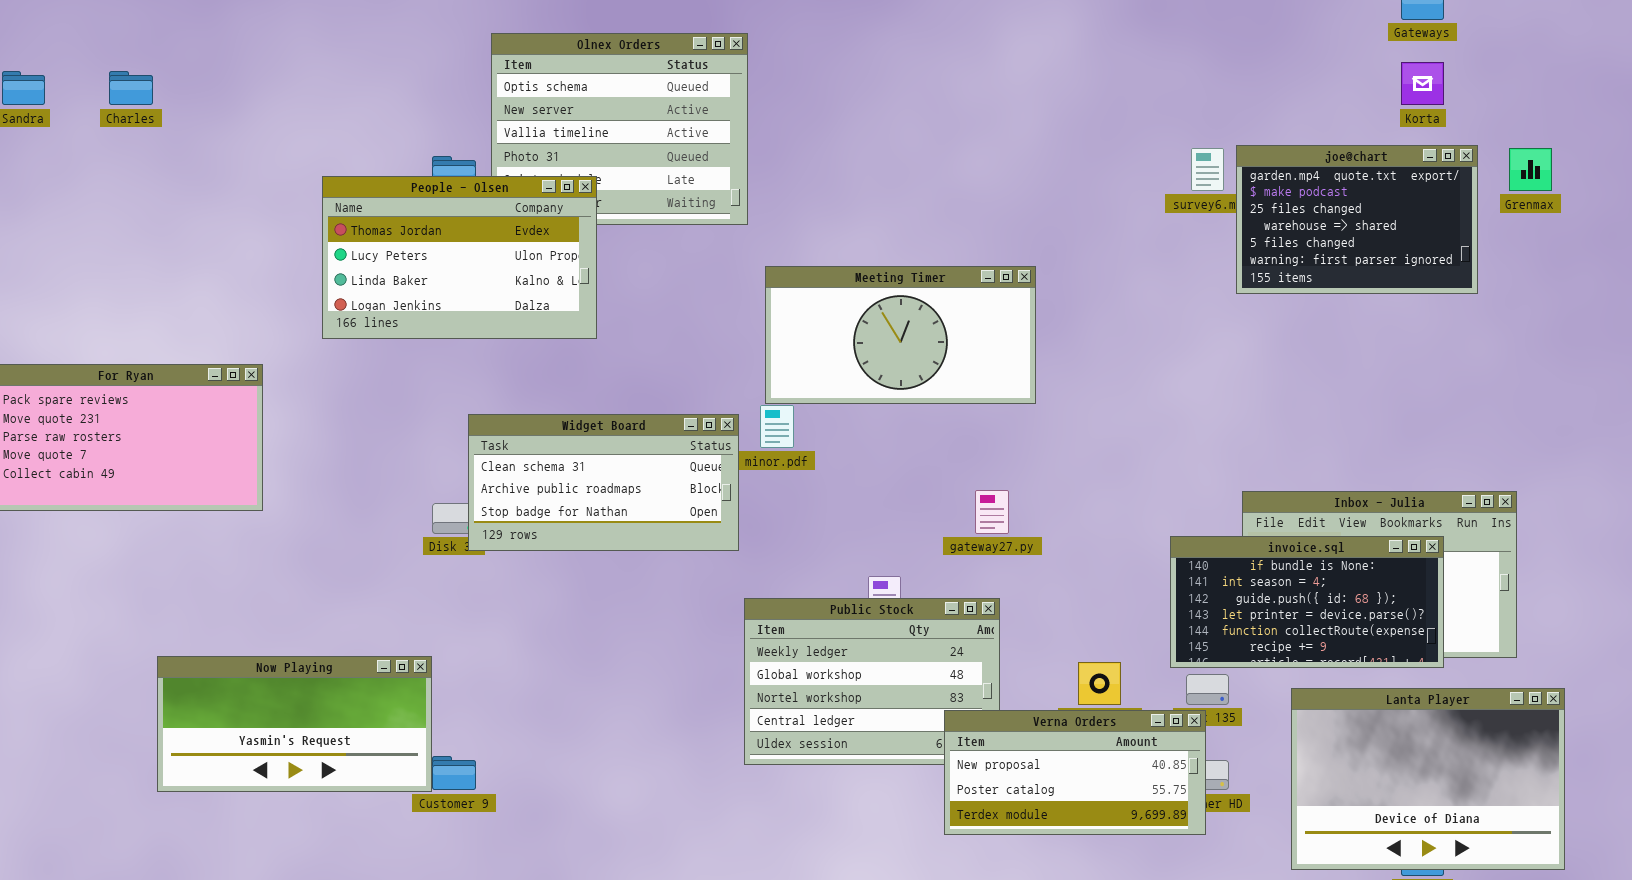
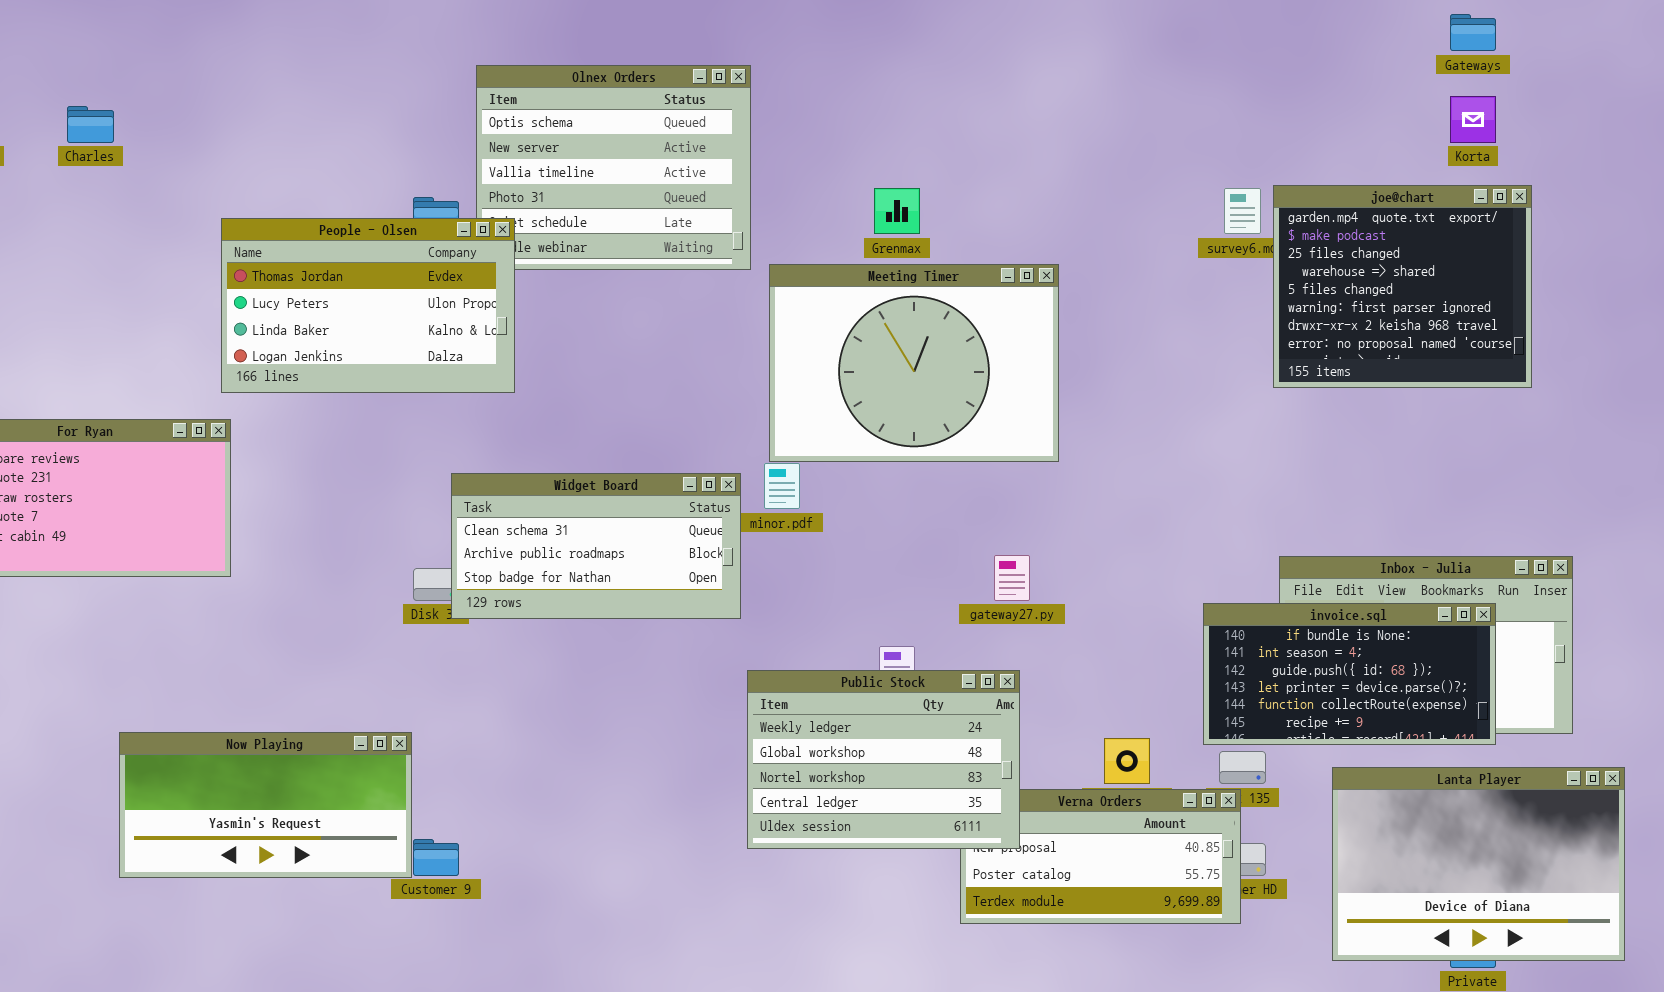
joe@chart: [1236,145,1478,294] -> [1273,185,1532,388], resized
Grenmax: [1509,148,1552,191] -> [874,188,920,234], moved
People - Olsen: [322,176,597,339] -> [221,218,515,393], moved
Meeting Timer: [765,266,1036,404] -> [769,264,1059,462], resized
Public Stock: [744,598,1000,765] -> [747,670,1020,849], raised

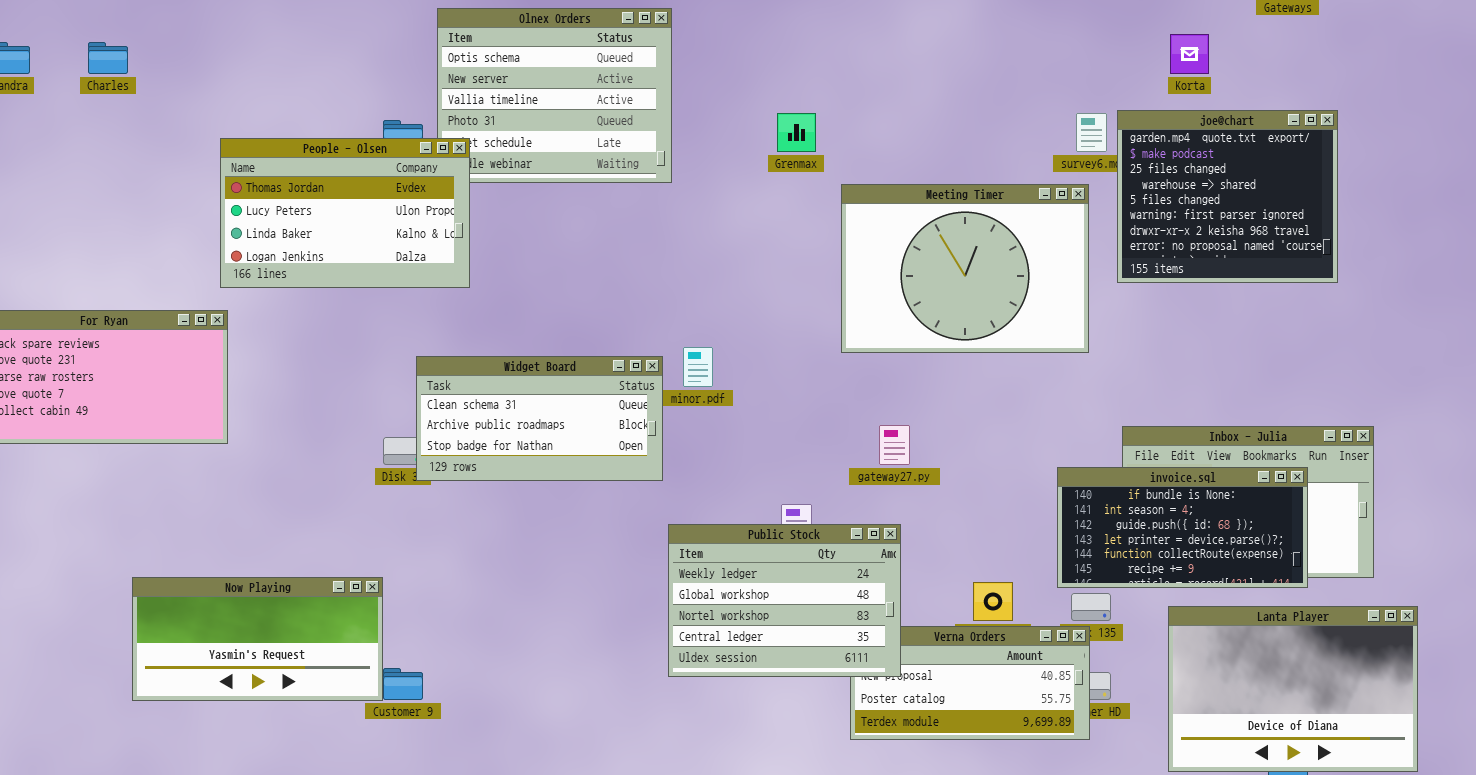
Korta: [1450,96,1496,143] -> [1170,34,1209,74], moved
Meeting Timer: [769,264,1059,462] -> [841,184,1089,353], moved

